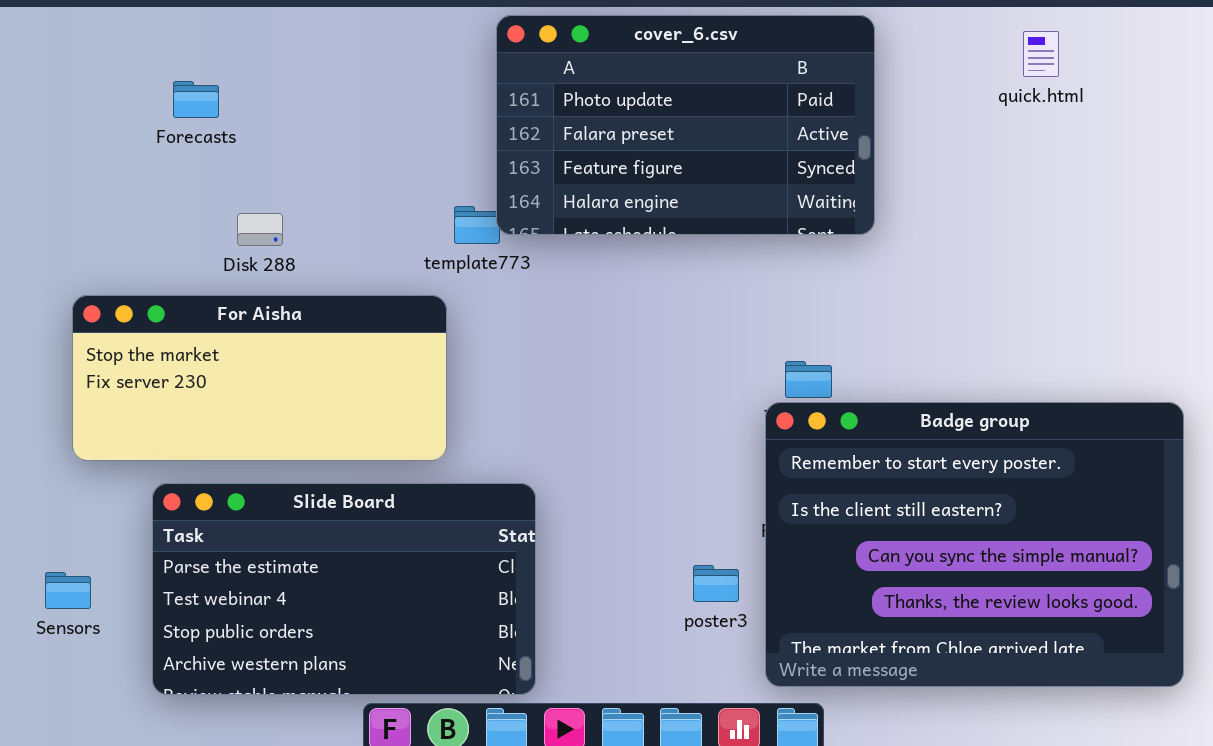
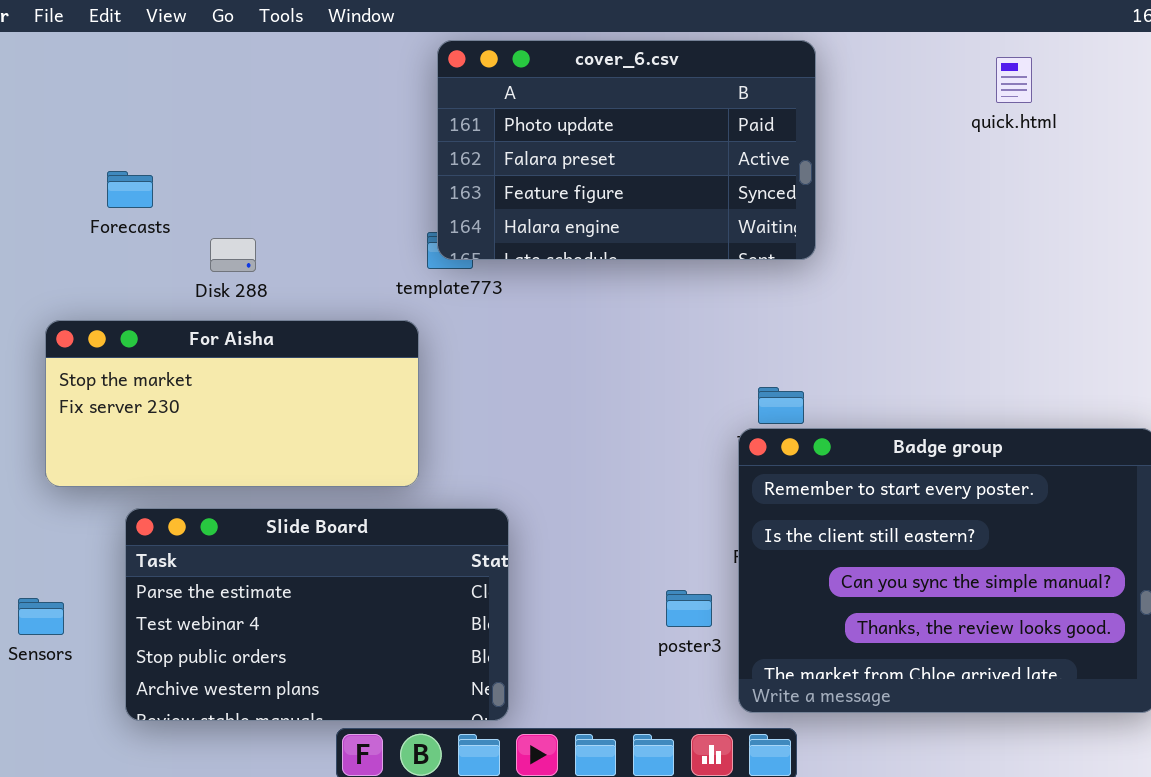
cover_6.csv: [496,15,875,235] -> [437,40,816,260], moved
Forecasts: [173,81,219,118] -> [107,171,153,208], moved

